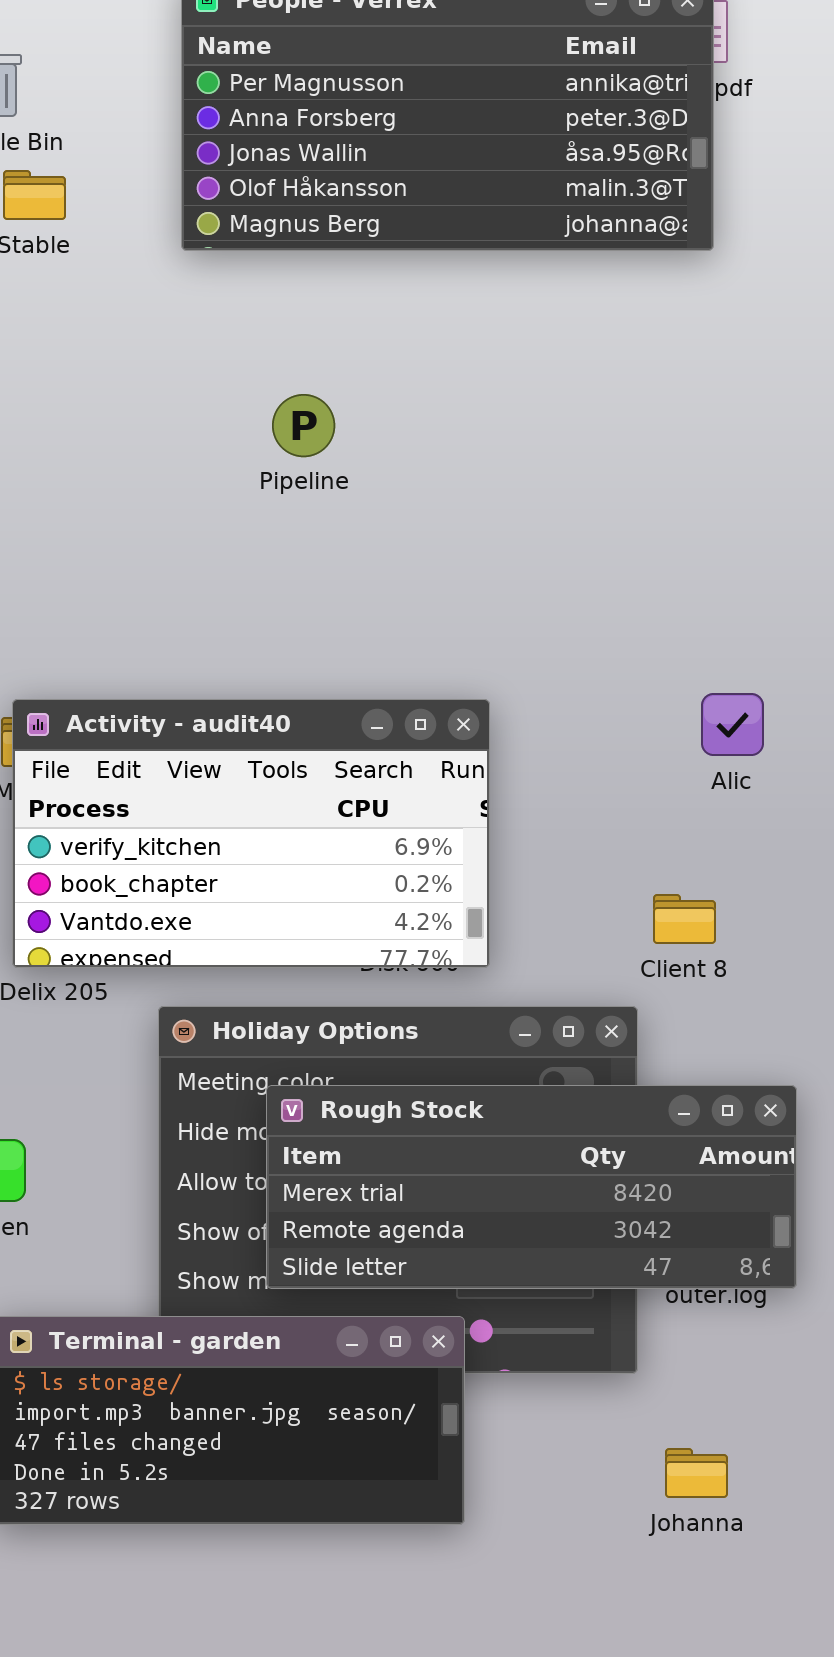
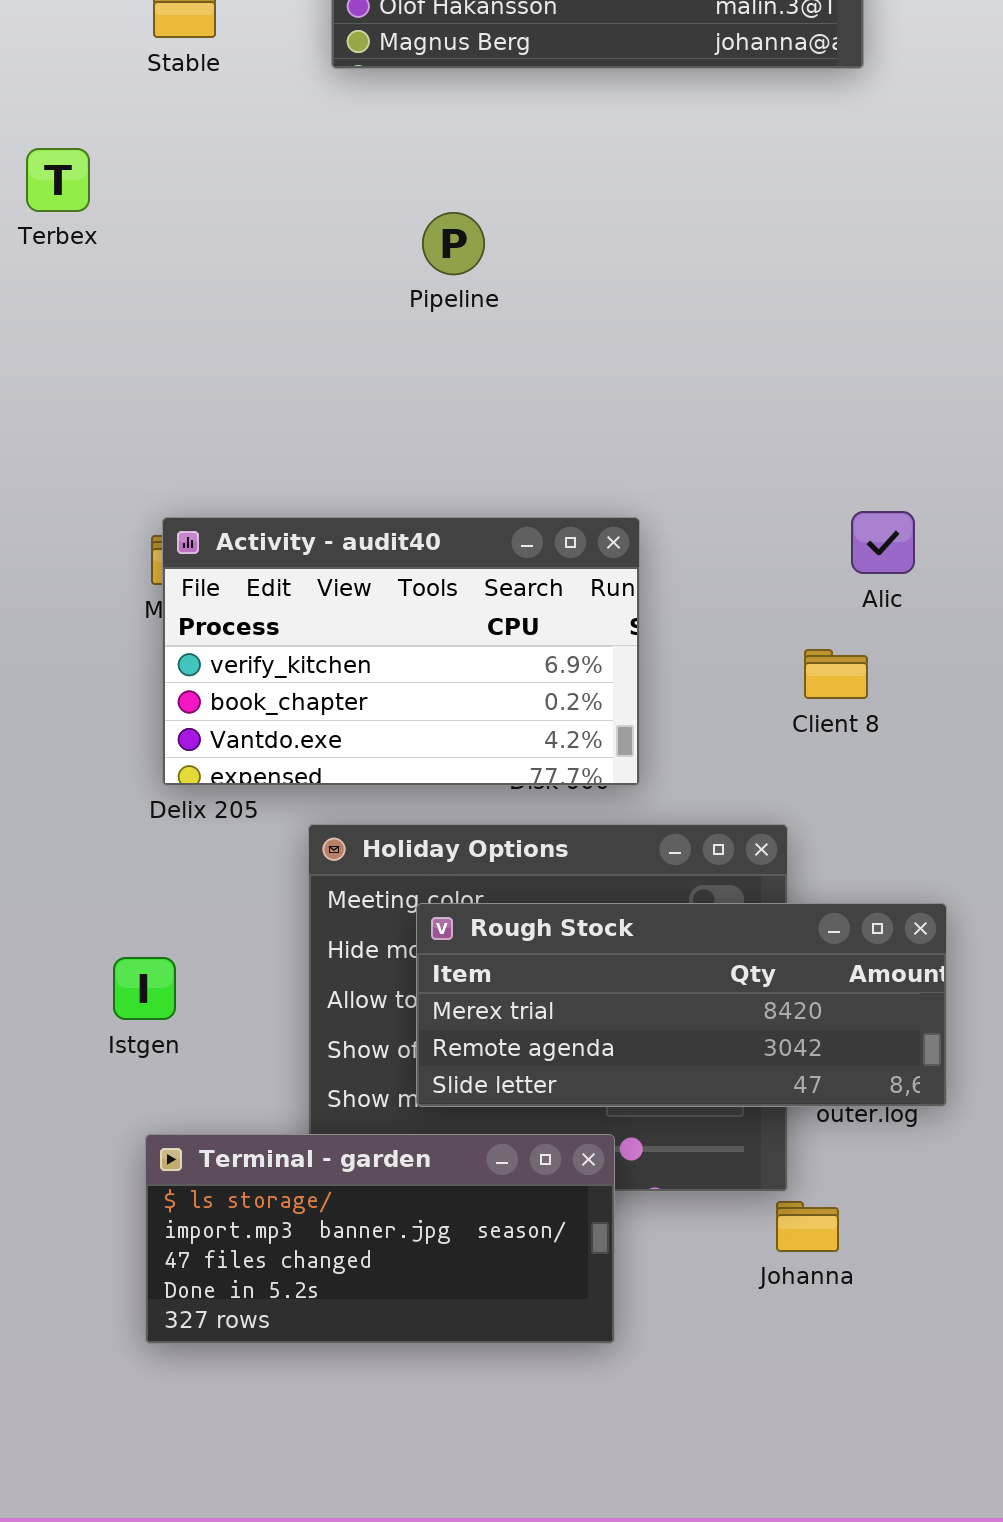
Client 8: [653,894,716,944] -> [804,649,868,699], moved
Johanna: [665,1448,728,1498] -> [776,1201,839,1252], moved

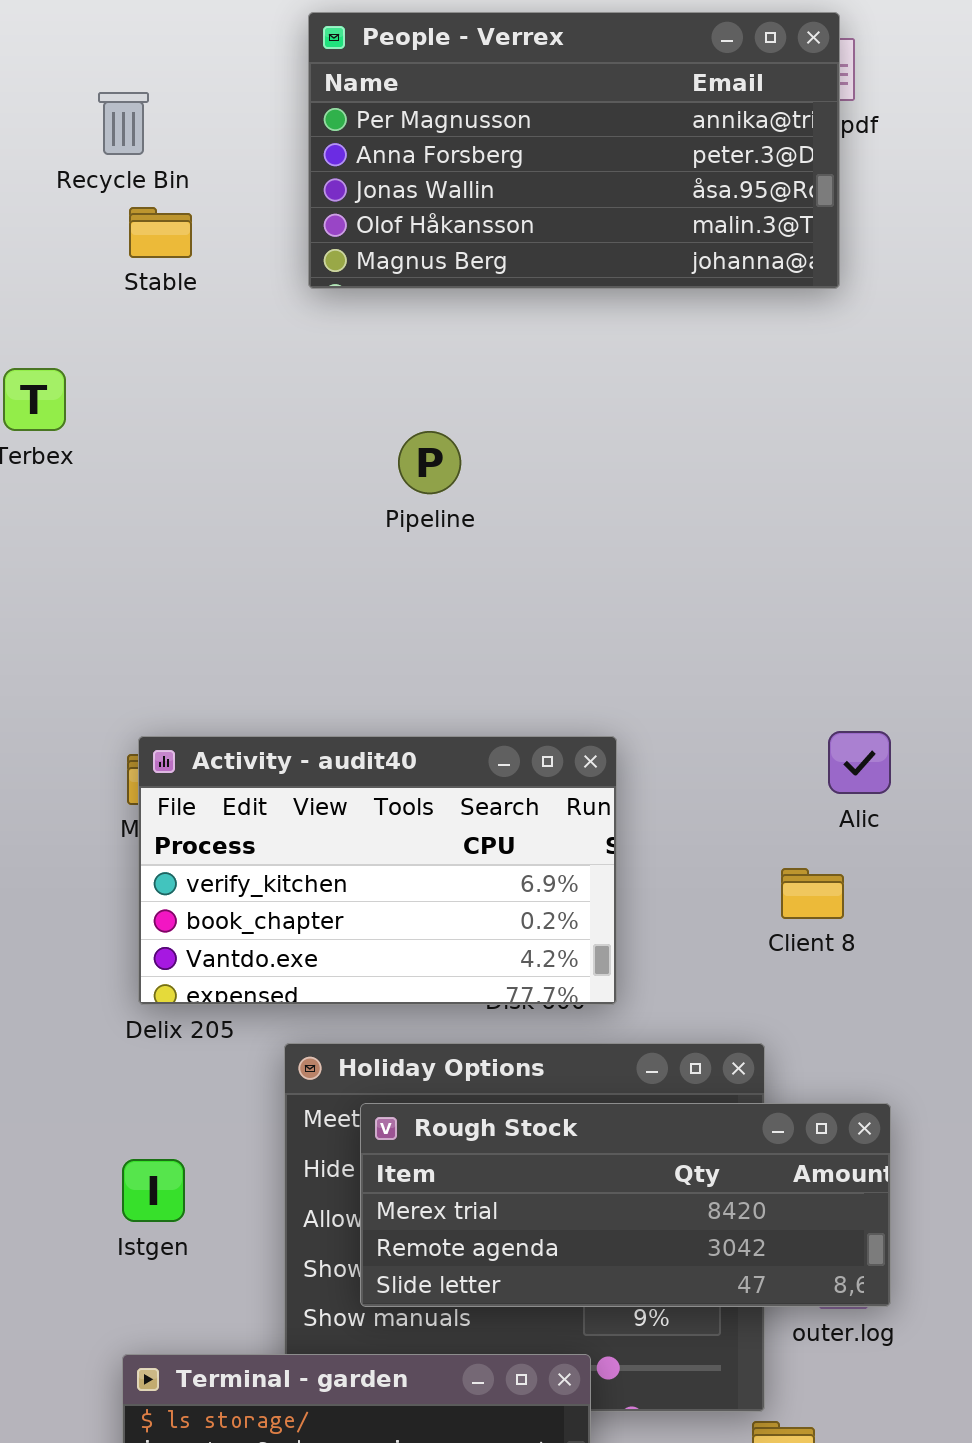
Rough Stock: [416,903,947,1107] -> [360,1103,891,1307], moved
Istgen: [113,957,176,1020] -> [122,1159,185,1222], moved

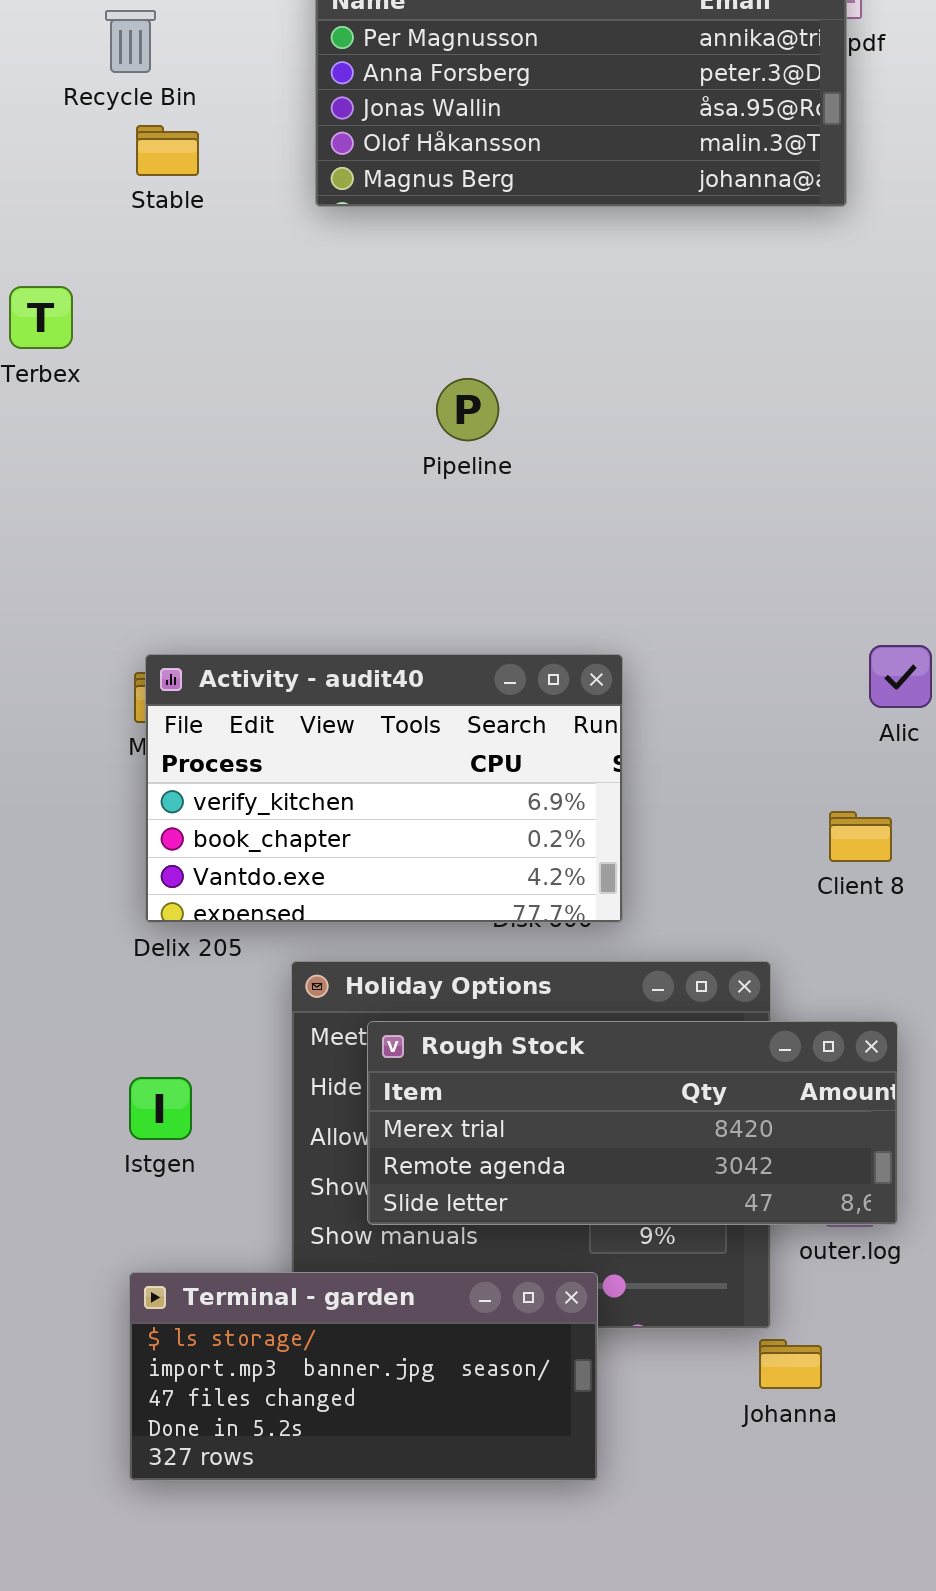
Pipeline: [398,431,461,494] -> [436,378,499,441], moved
Alic: [828,731,891,794] -> [869,645,932,708], moved
Client 8: [781,868,844,919] -> [829,811,892,862], moved

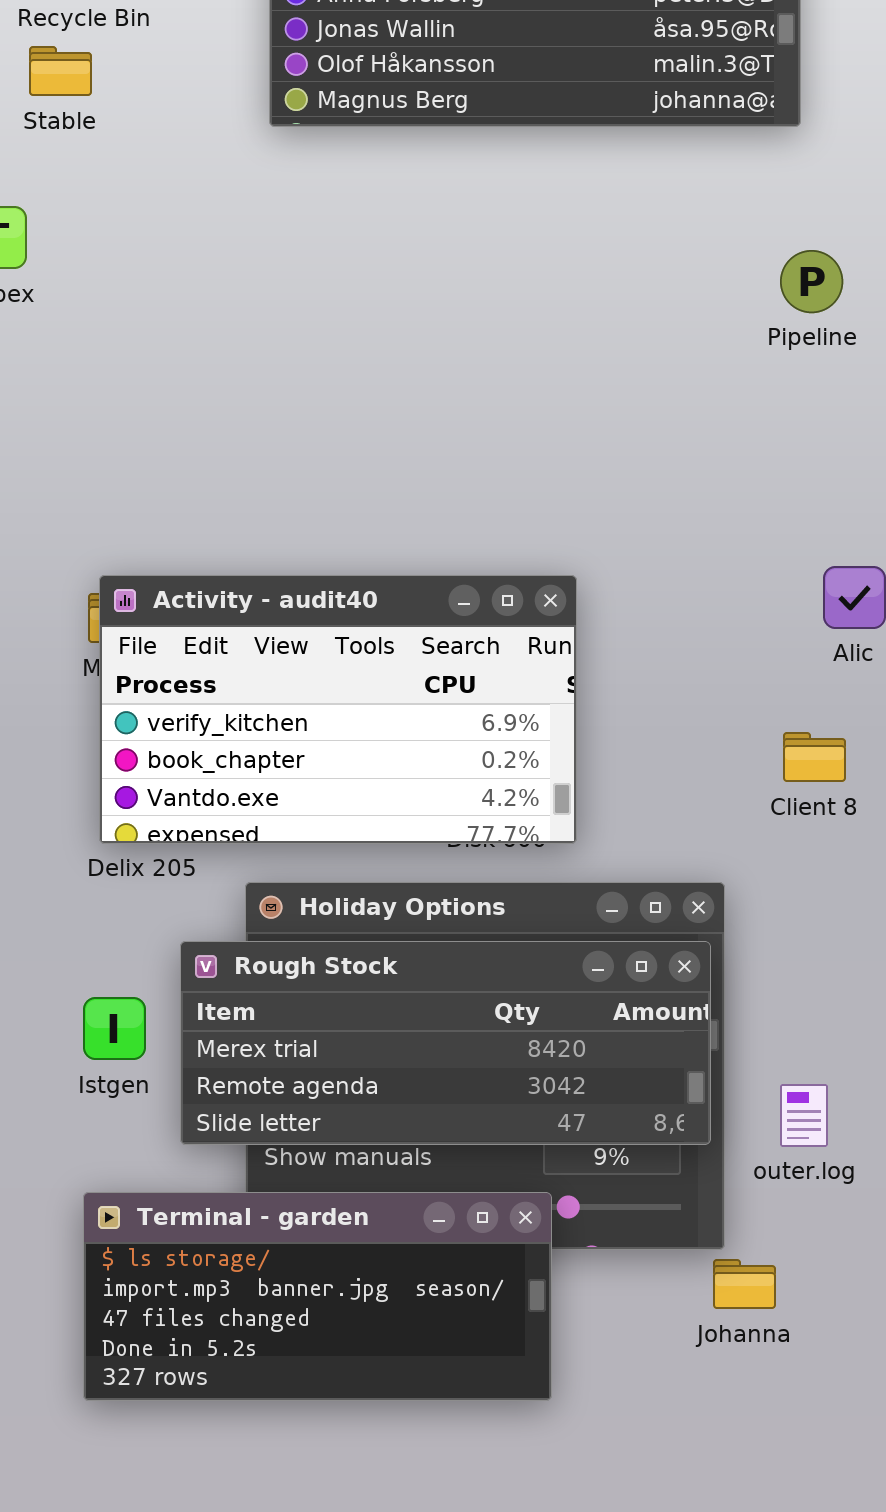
Stable: [136,125,199,176] -> [29,46,92,96], moved
Pipeline: [436,378,499,441] -> [780,250,843,313], moved
Rough Stock: [367,1021,898,1225] -> [180,941,711,1145], moved

